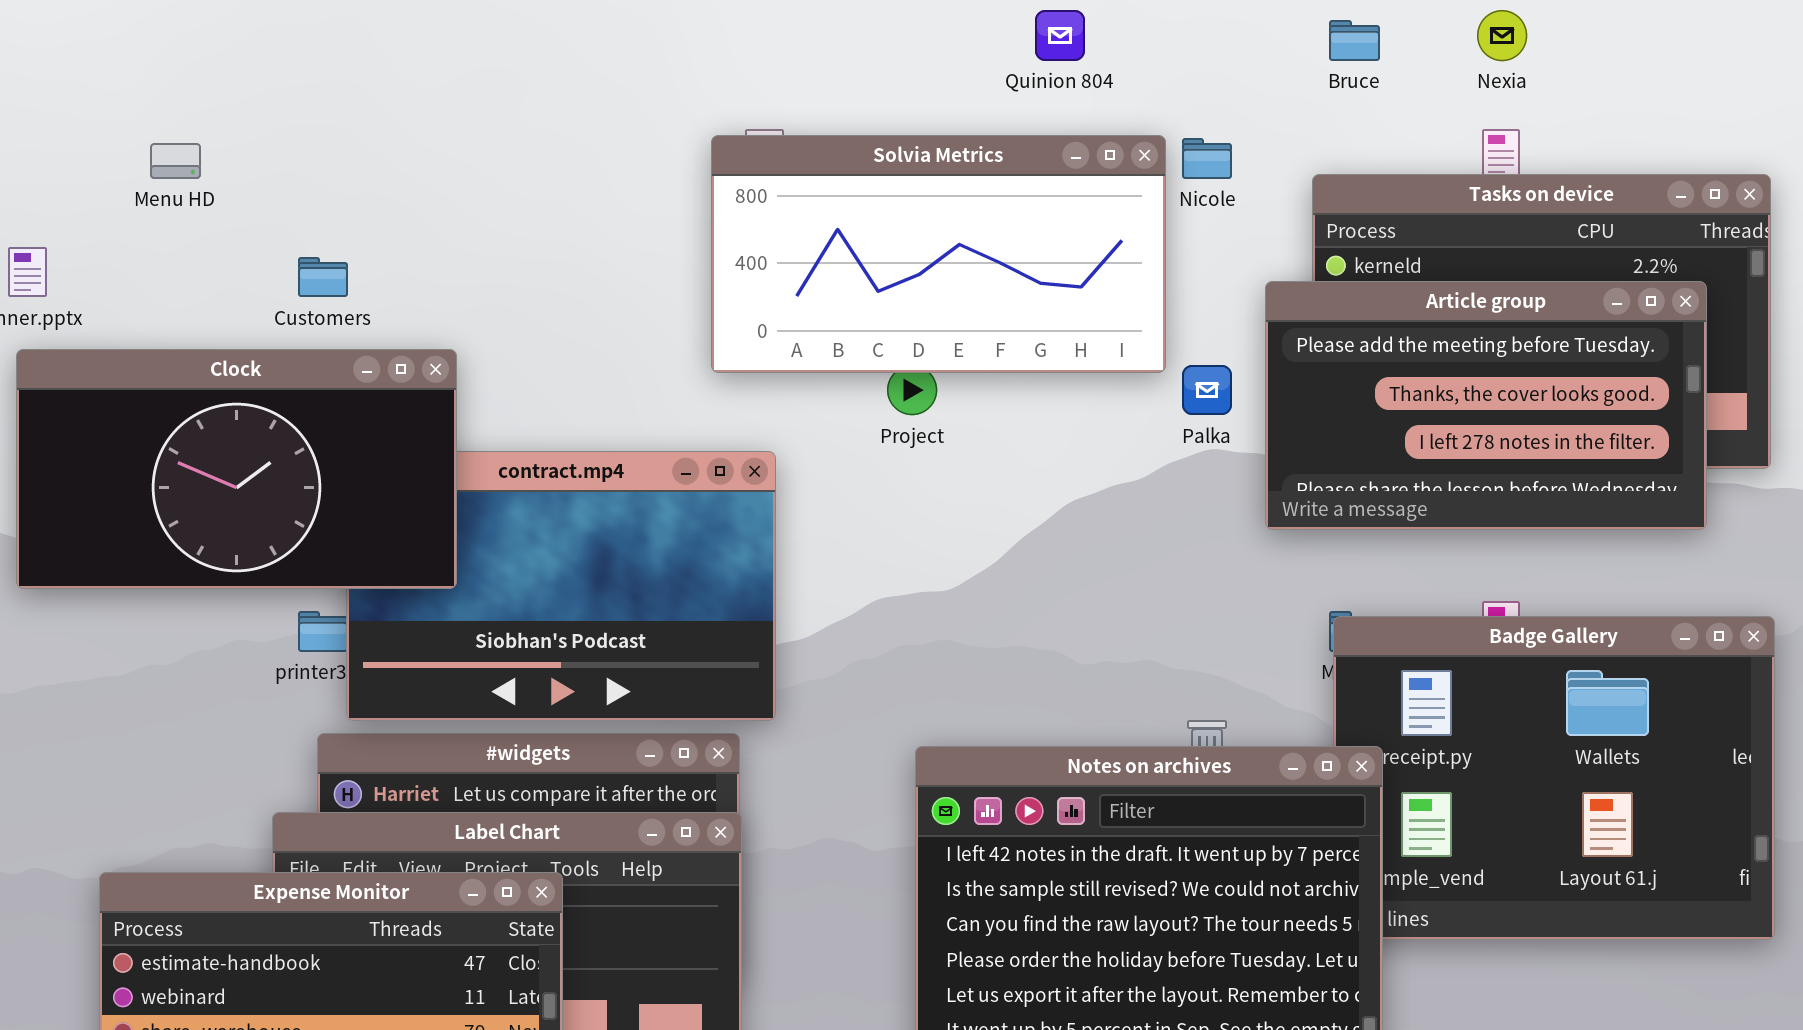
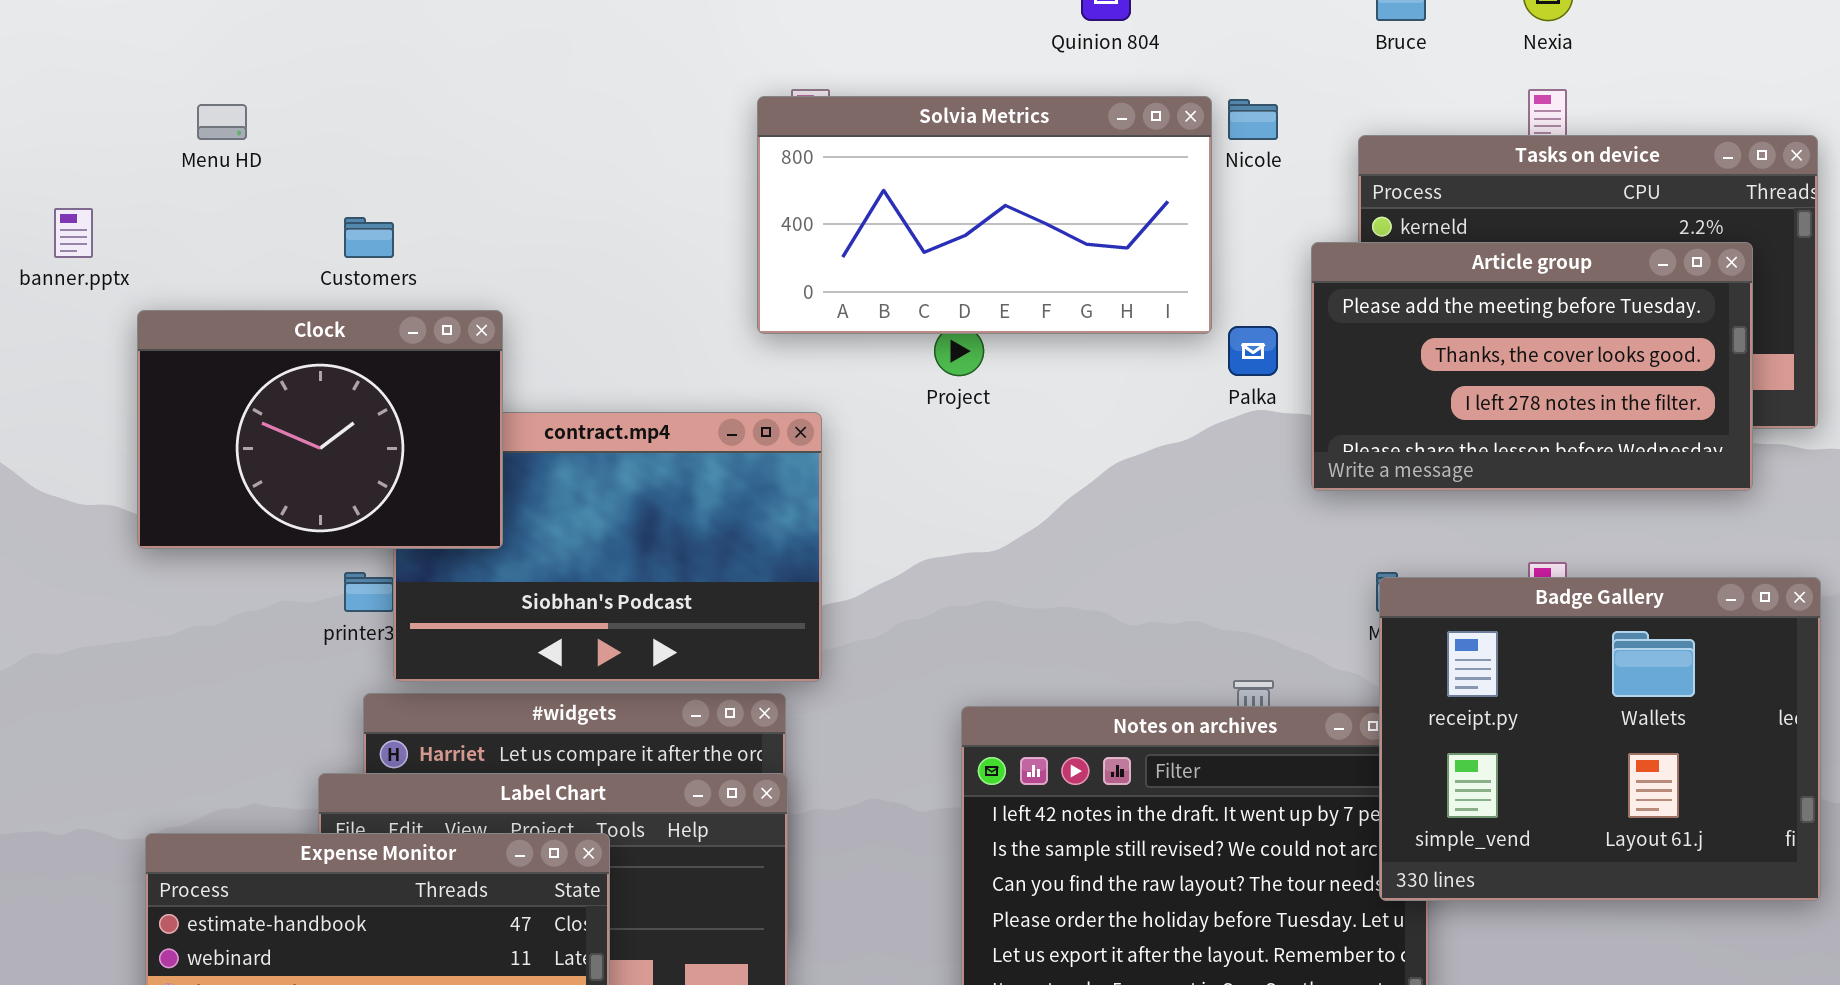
Clock: [16,349,457,589] -> [137,310,503,549], resized
Badge Gallery: [1333,616,1775,940] -> [1379,577,1821,901], raised

